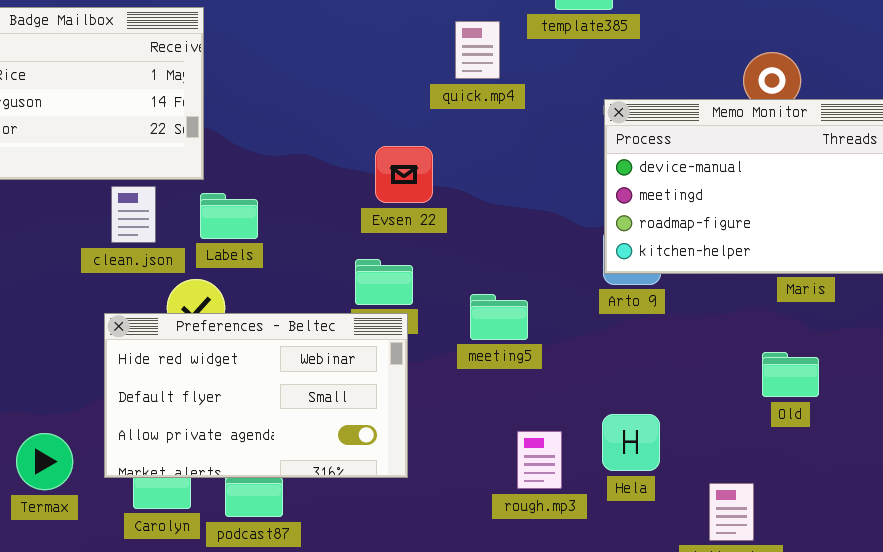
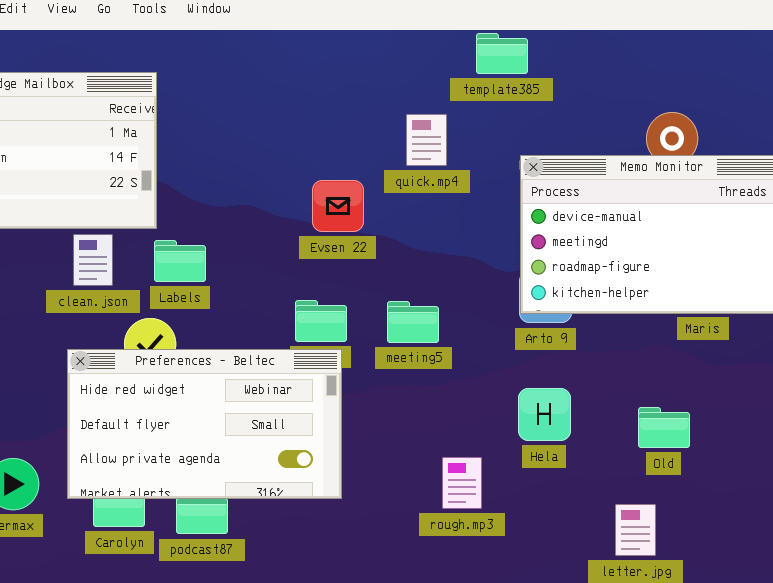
quick.mp4: [455,21,500,79] -> [406,114,447,166], moved
Evsen 22: [375,146,433,203] -> [312,180,364,232], moved
meeting5: [470,294,528,340] -> [387,301,439,343], moved
Old: [762,352,819,397] -> [638,407,690,448], moved
Hela: [602,414,660,471] -> [518,388,571,441], moved

